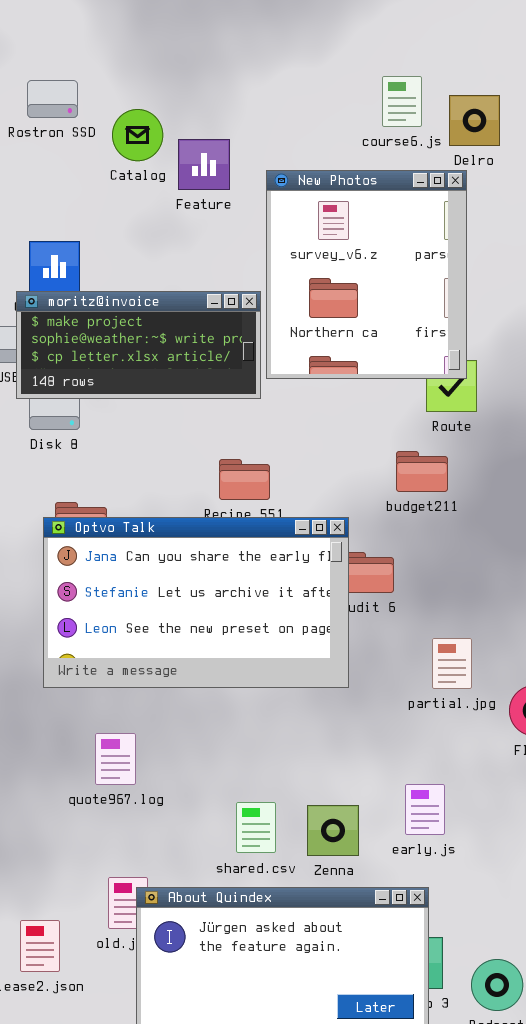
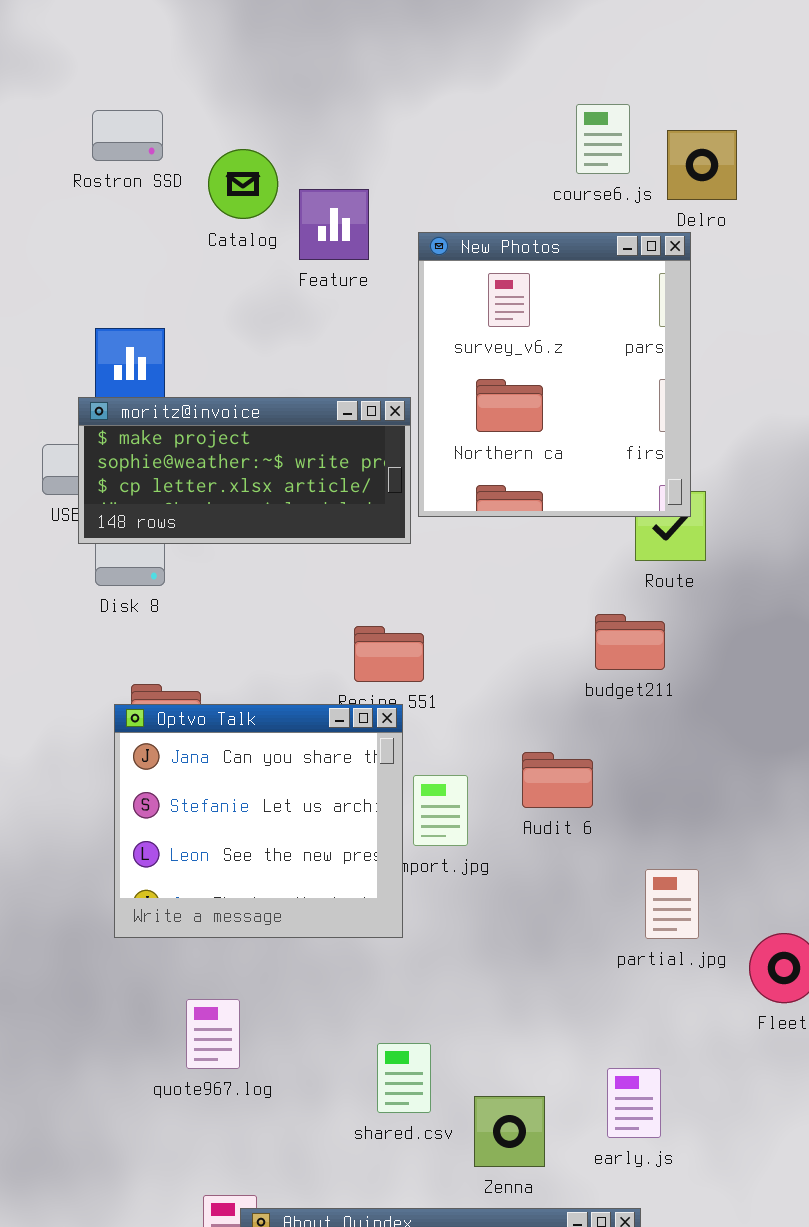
Optvo Talk: [43,517,349,688] -> [114,704,403,938], resized
shared.csv: [236,802,276,853] -> [377,1043,431,1113], moved

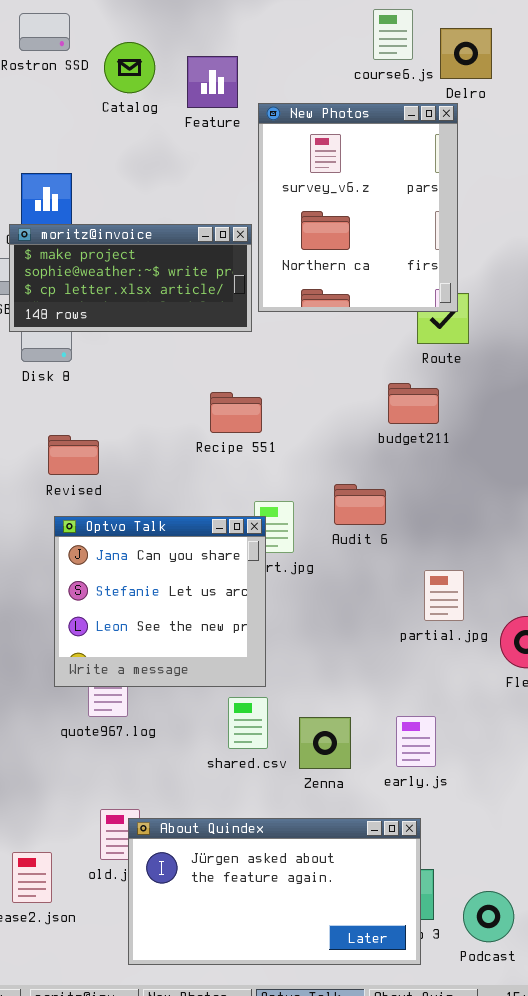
Feature: [299,189,369,260] -> [187,56,238,108], moved
Optvo Talk: [114,704,403,938] -> [54,516,266,687], moved
Zenna: [474,1096,545,1167] -> [299,717,351,769], moved

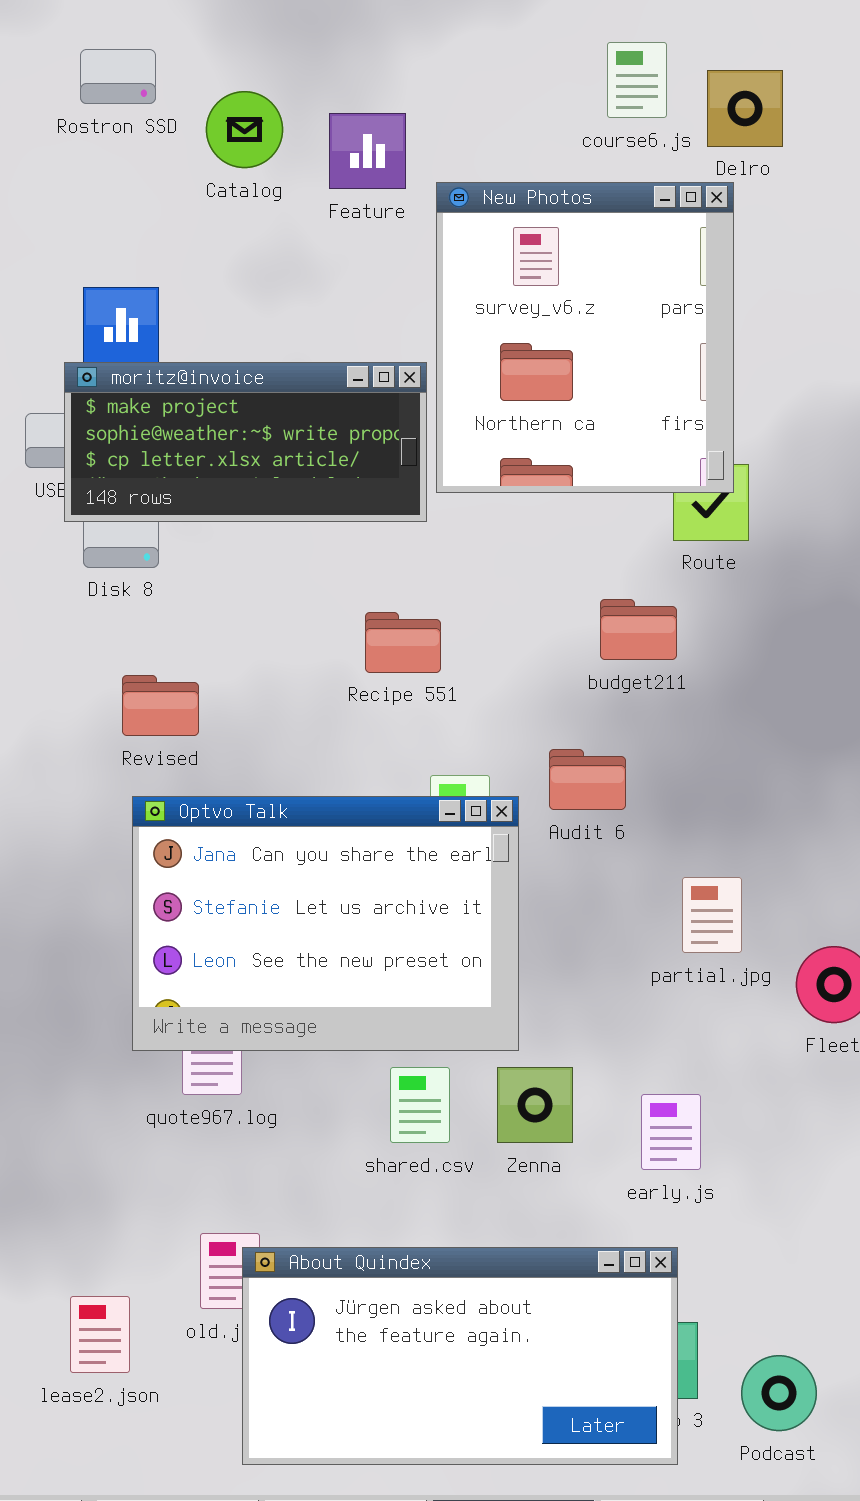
budget211: [388,383,439,424] -> [600,599,677,660], moved
Optvo Talk: [54,516,266,687] -> [132,796,519,1051], resized
Zenna: [299,717,351,769] -> [497,1067,573,1143], moved

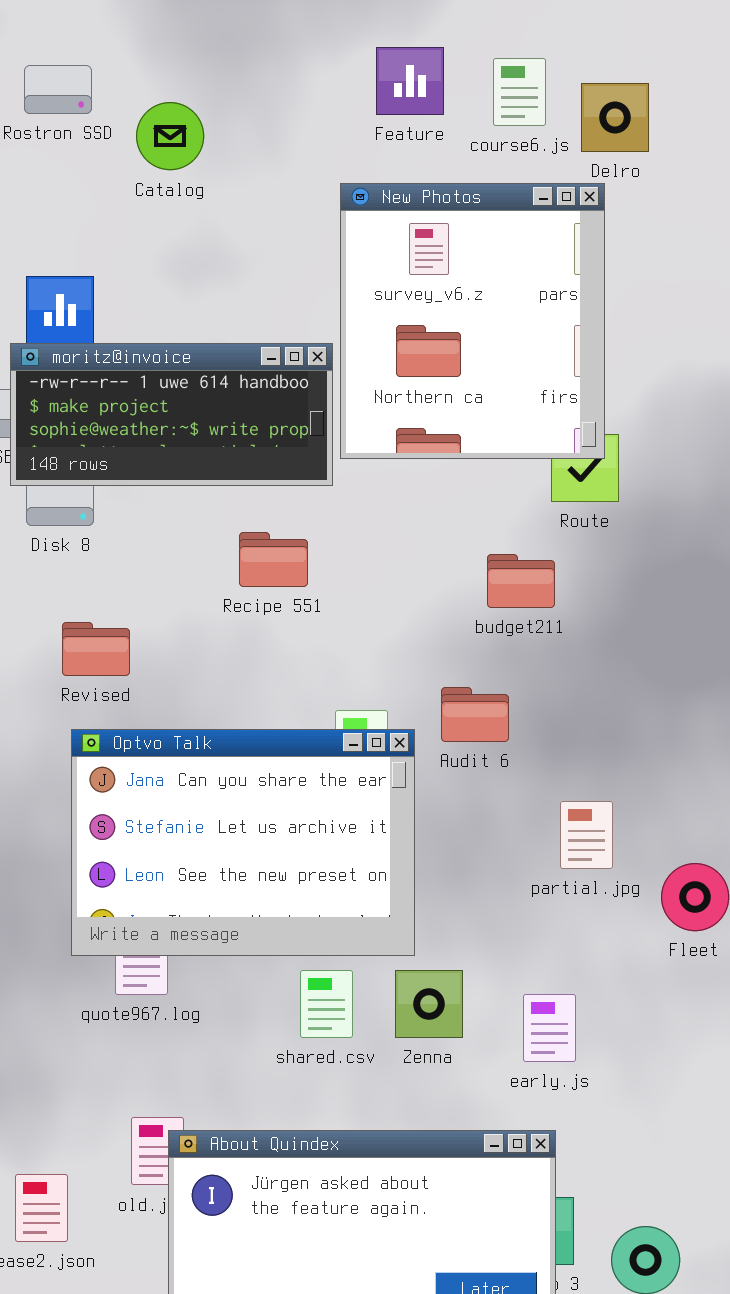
Feature: [329,113,406,189] -> [376,47,444,115], moved
moritz@invoice: [64,362,427,522] -> [10,343,333,486], scrolled up 1 row
Recipe 551: [365,612,441,673] -> [239,532,308,587], moved

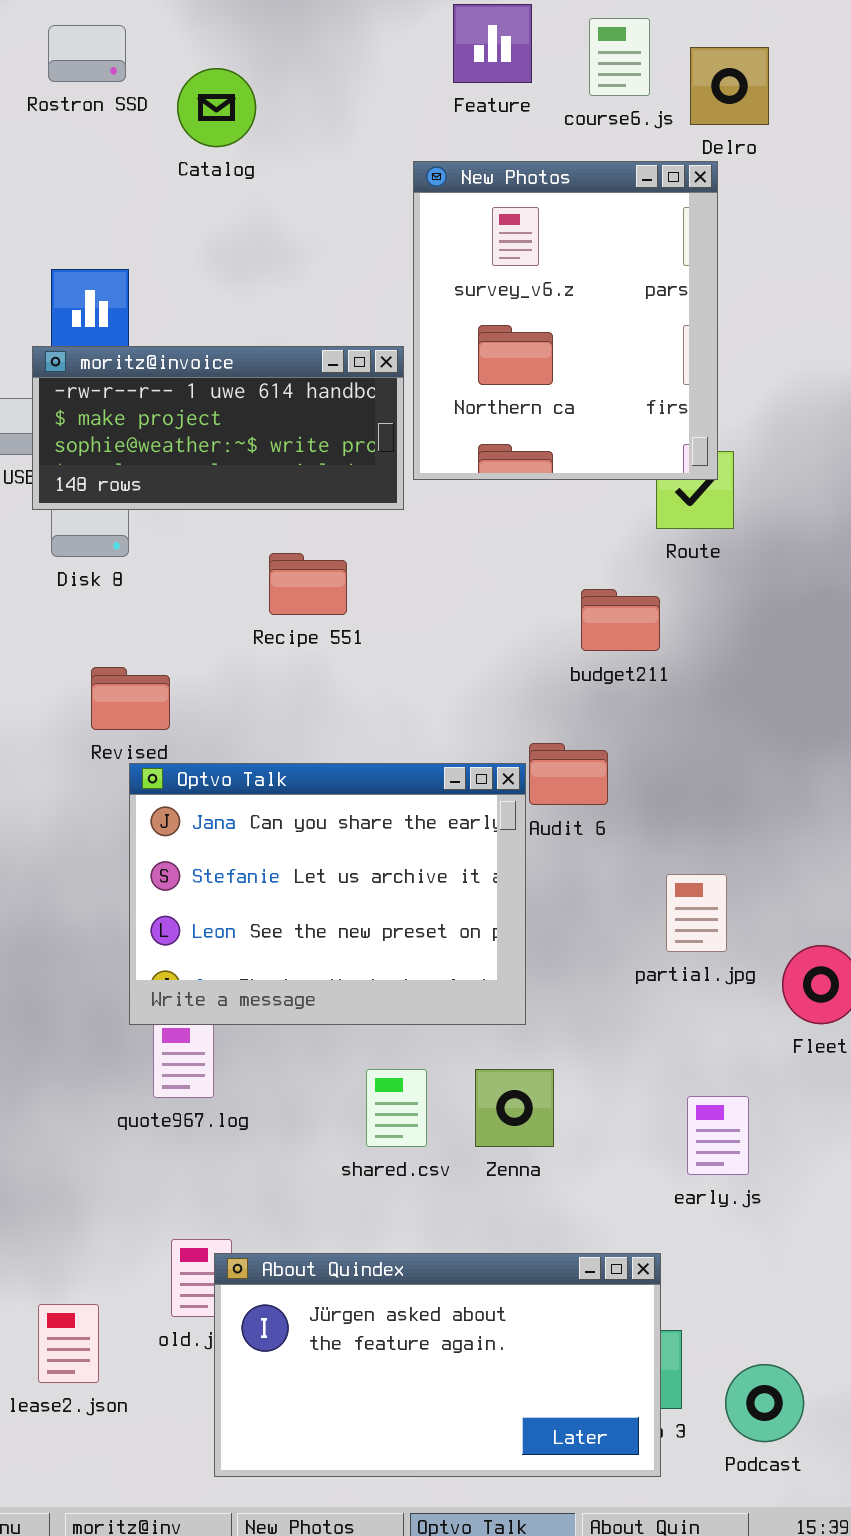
Recipe 551: [239,532,308,587] -> [269,553,347,615], moved
Optvo Talk: [71,729,415,956] -> [129,763,526,1025], moved
early.js: [523,994,576,1062] -> [687,1096,749,1175], moved

